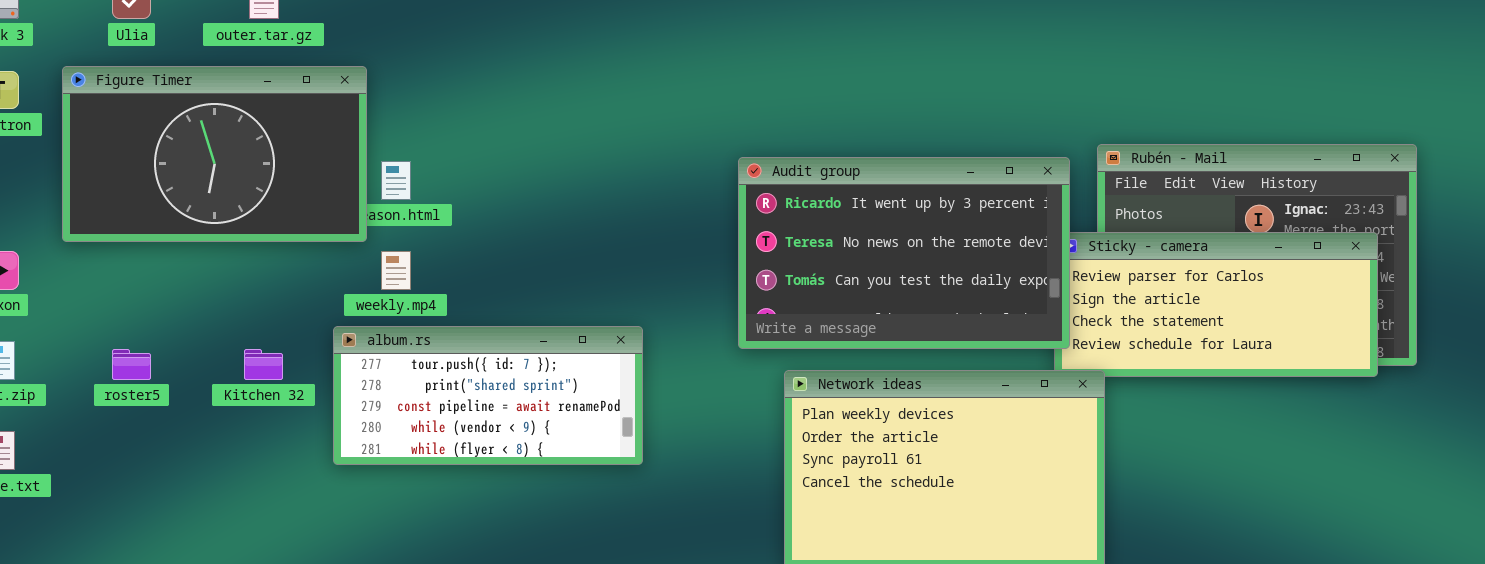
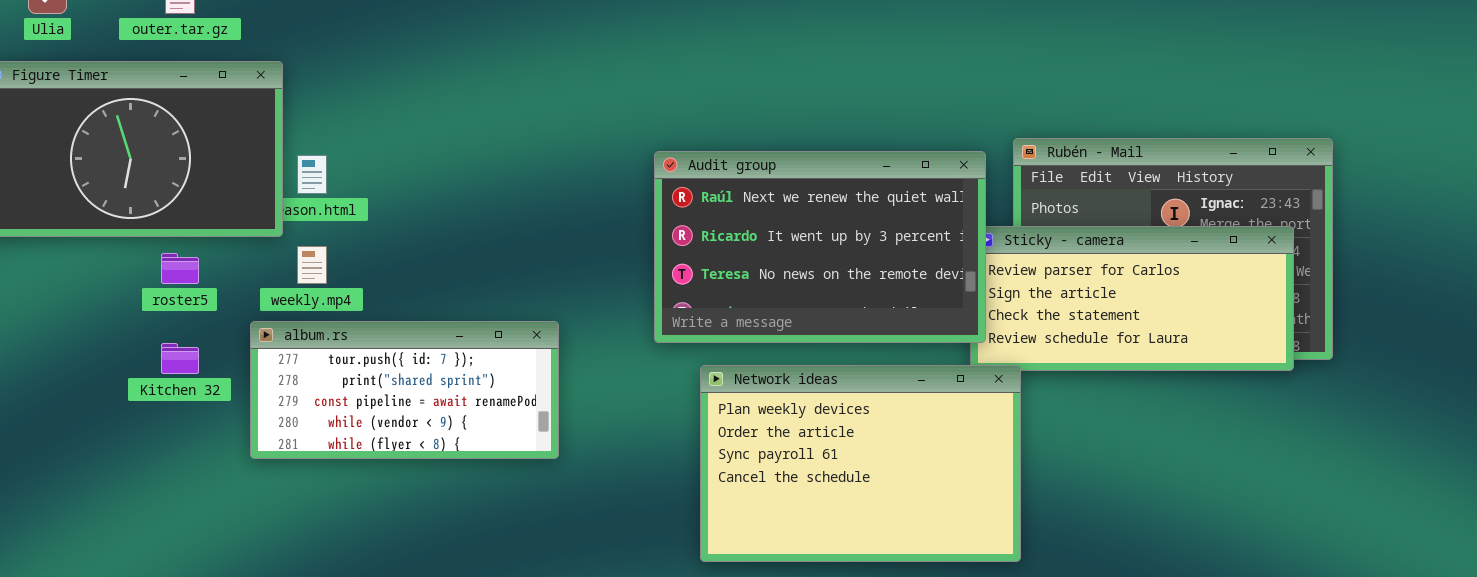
Audit group: [738,157,1070,349] -> [654,151,986,343], scrolled up 1 row
roster5: [112,349,151,380] -> [161,253,199,284], moved

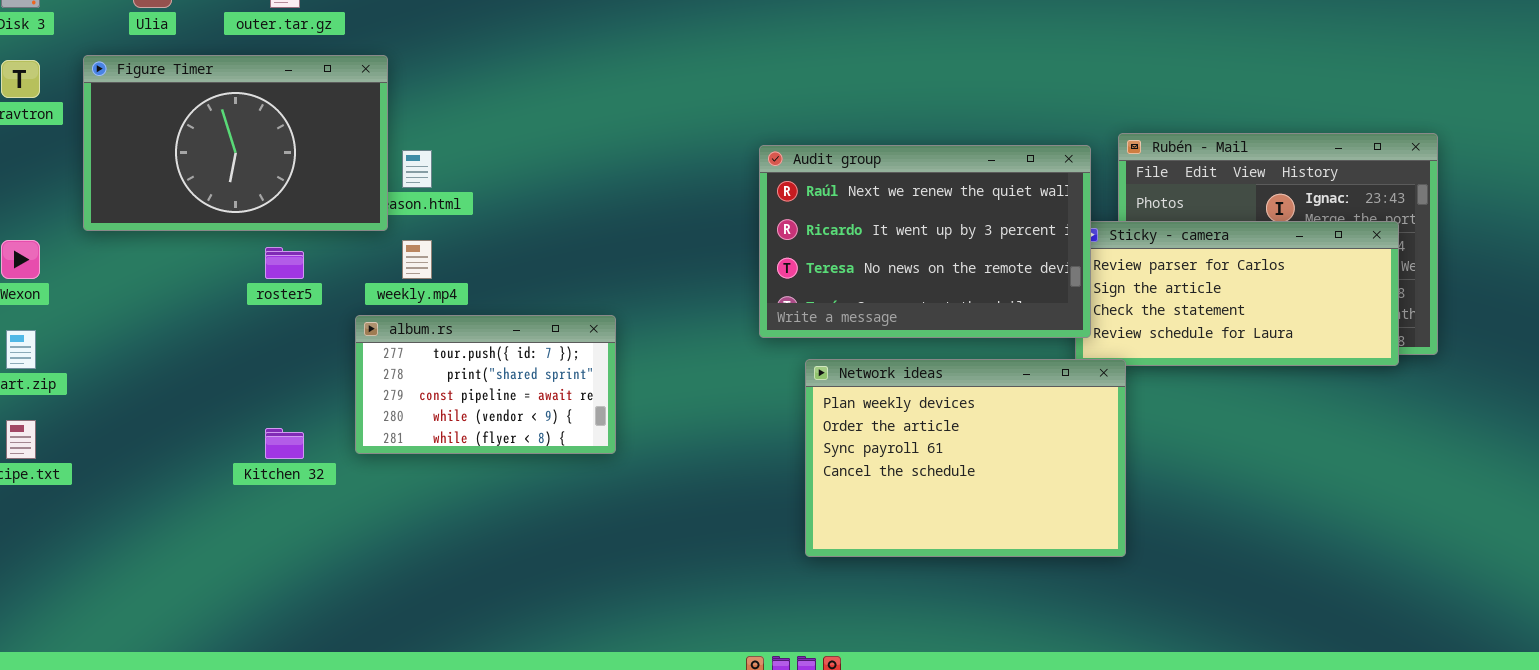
album.rs: [250,321,559,459] -> [355,315,616,454], resized
Kitchen 32: [161,343,199,374] -> [265,428,304,459], moved

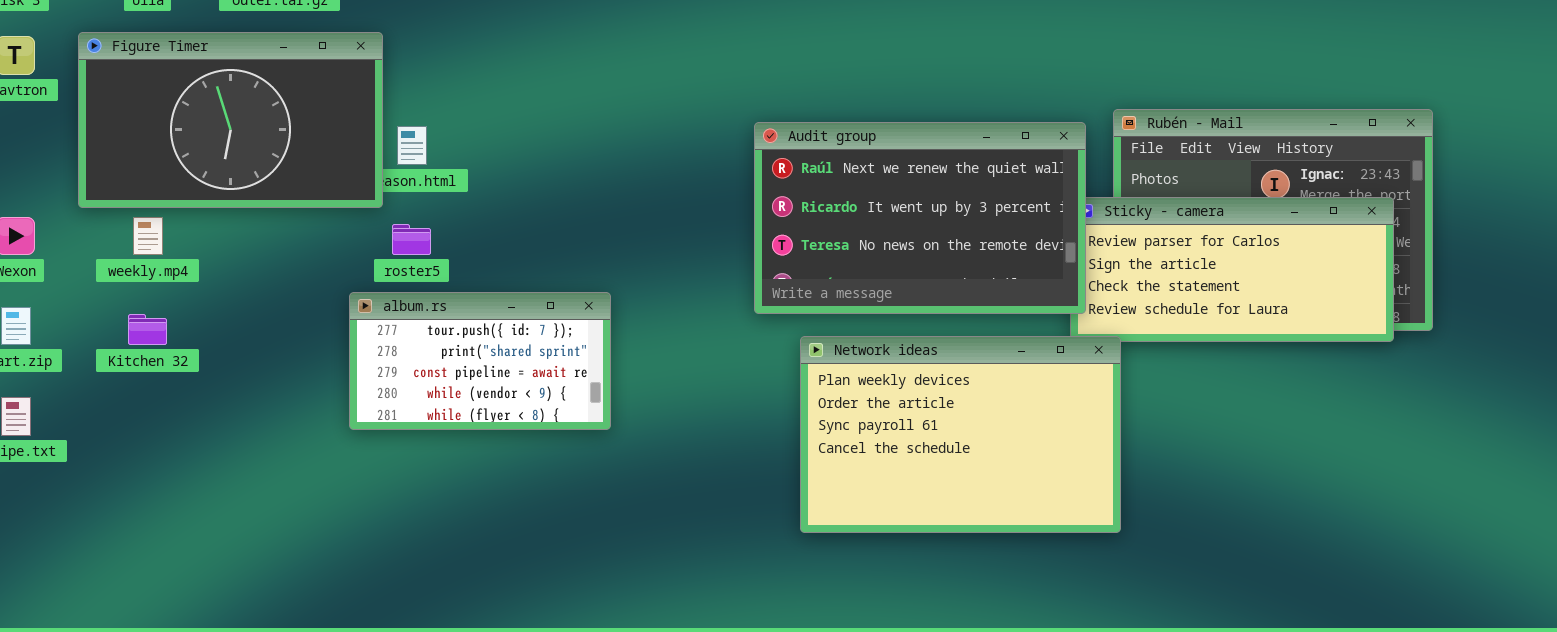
weekly.mp4: [402,240,432,279] -> [133,217,163,255], moved
roster5: [265,247,304,279] -> [392,224,431,255], moved
Kitchen 32: [265,428,304,459] -> [128,314,167,345], moved

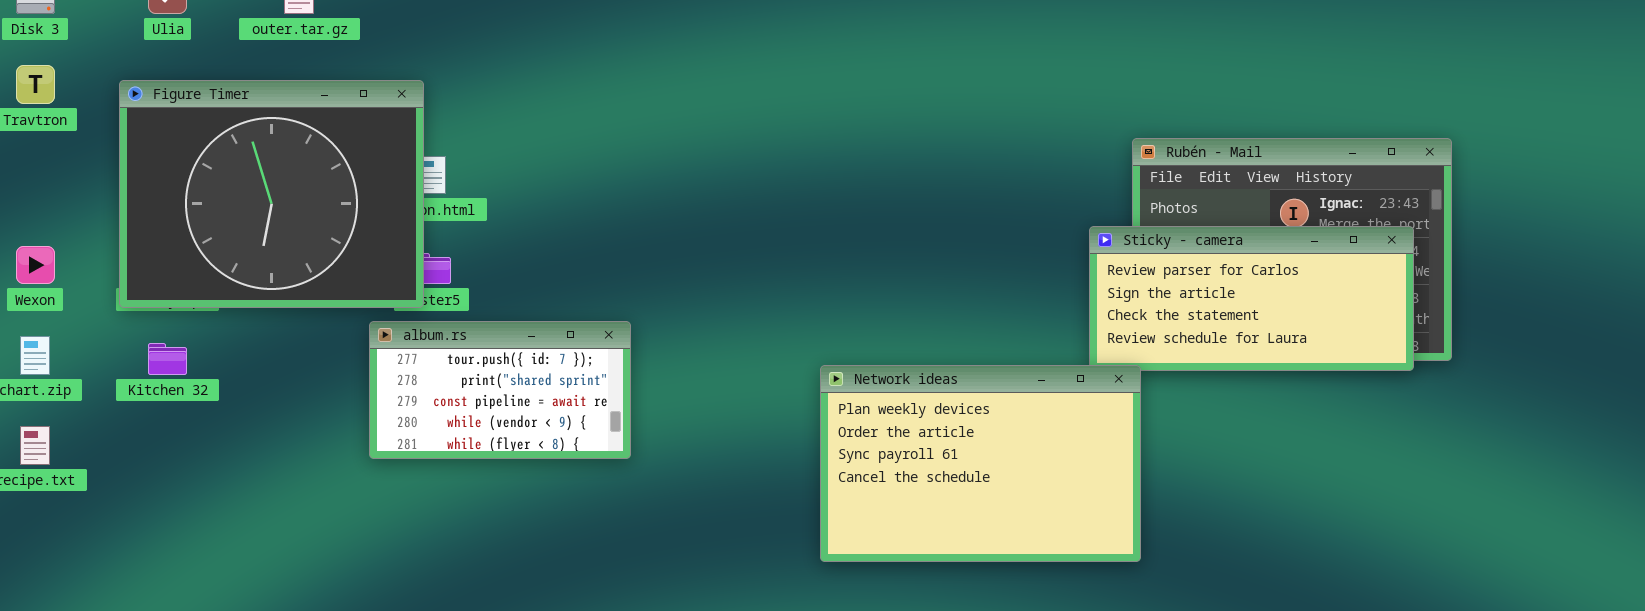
Figure Timer: [78,32,383,208] -> [119,80,424,308], moved, resized
Audit group: [754,122,1086,314] -> none, closed

